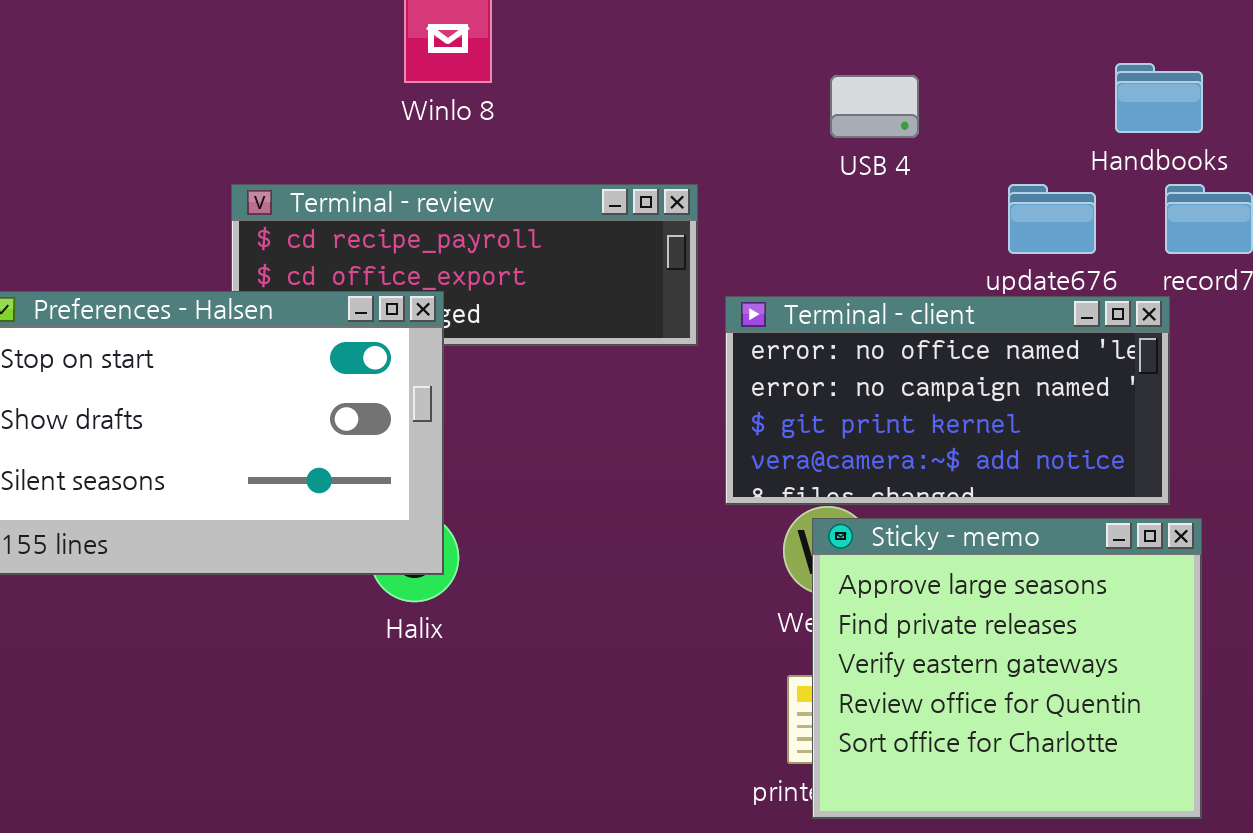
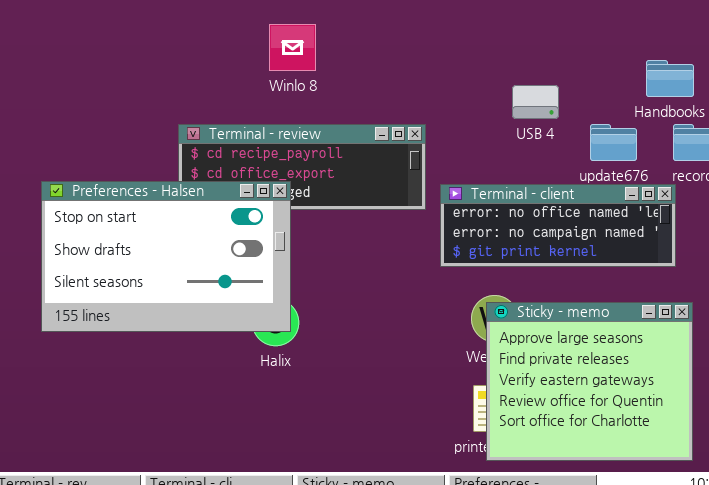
USB 4: [830,75,919,138] -> [512,85,559,119], moved
Terminal - client: [725,296,1170,505] -> [440,184,676,267], resized

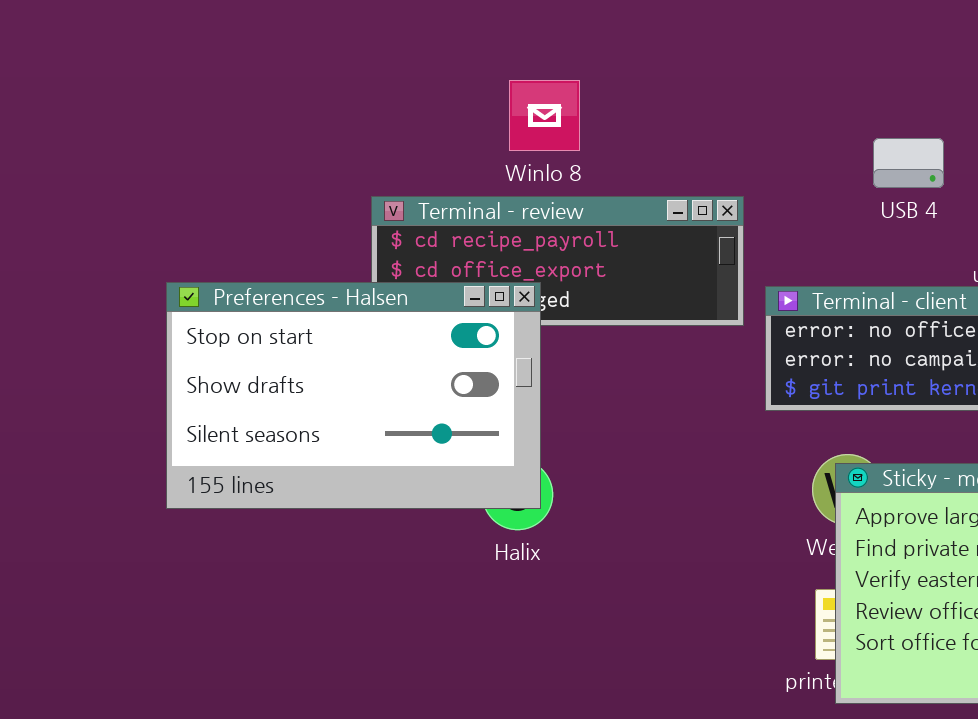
Winlo 8: [269,24,316,71] -> [509,80,580,151], moved

